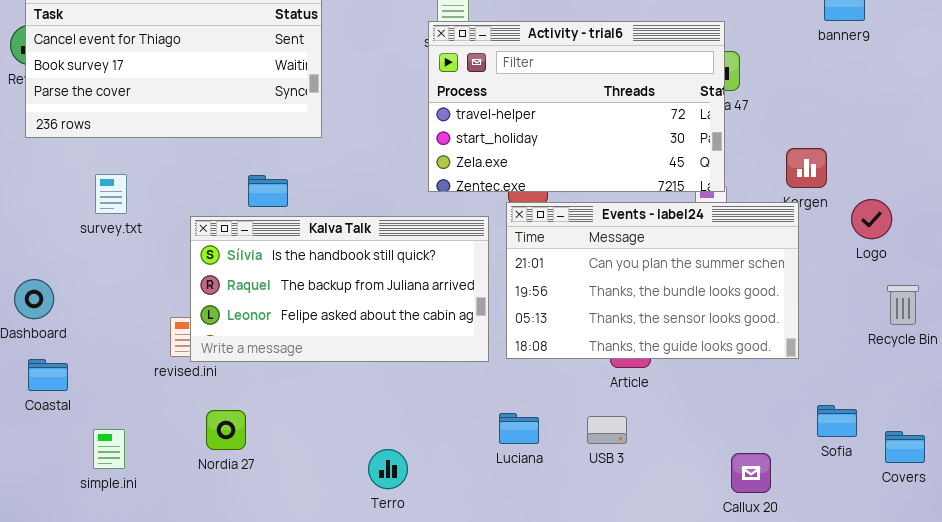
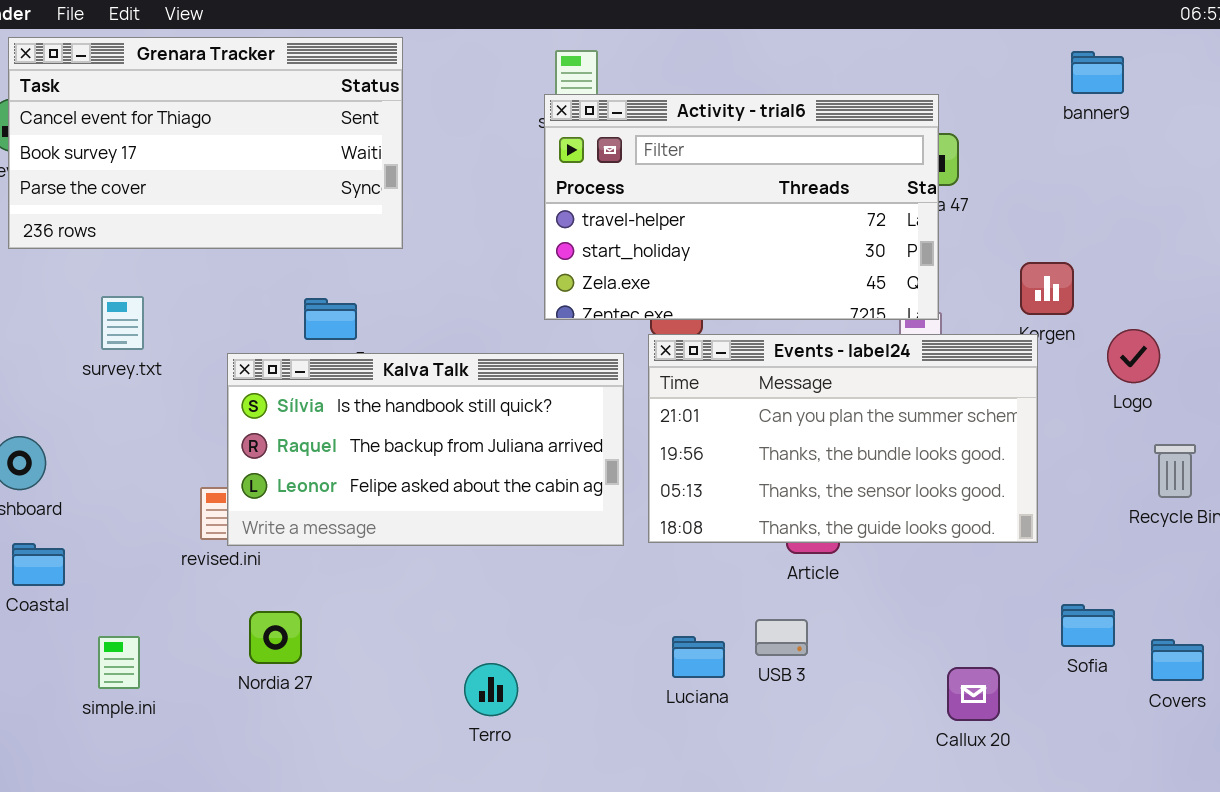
Luciana: [499,413,539,444] -> [672,636,725,678], moved

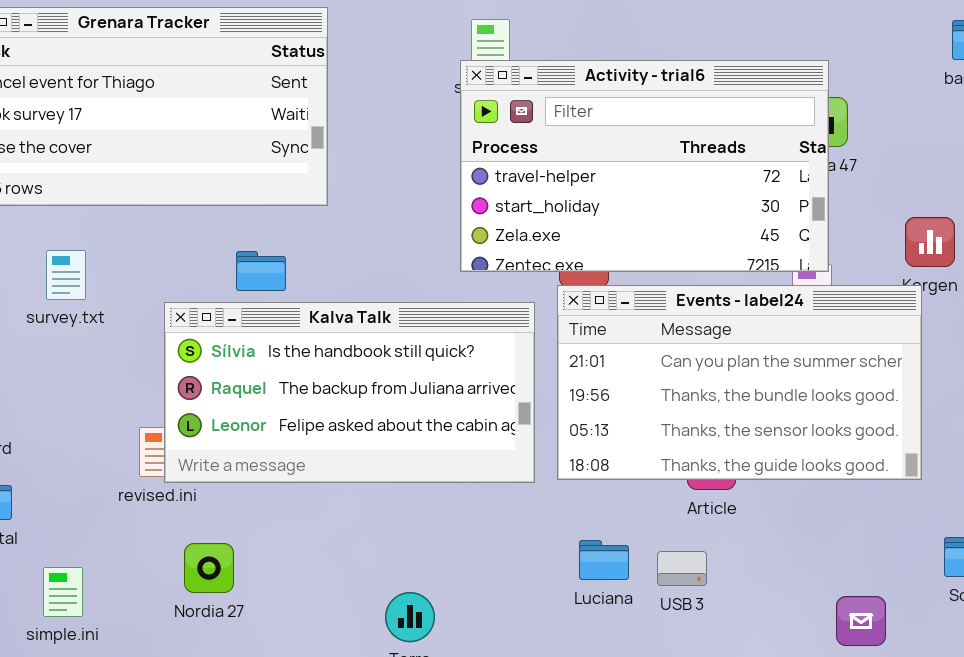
Luciana: [672,636,725,678] -> [579,540,629,580], moved

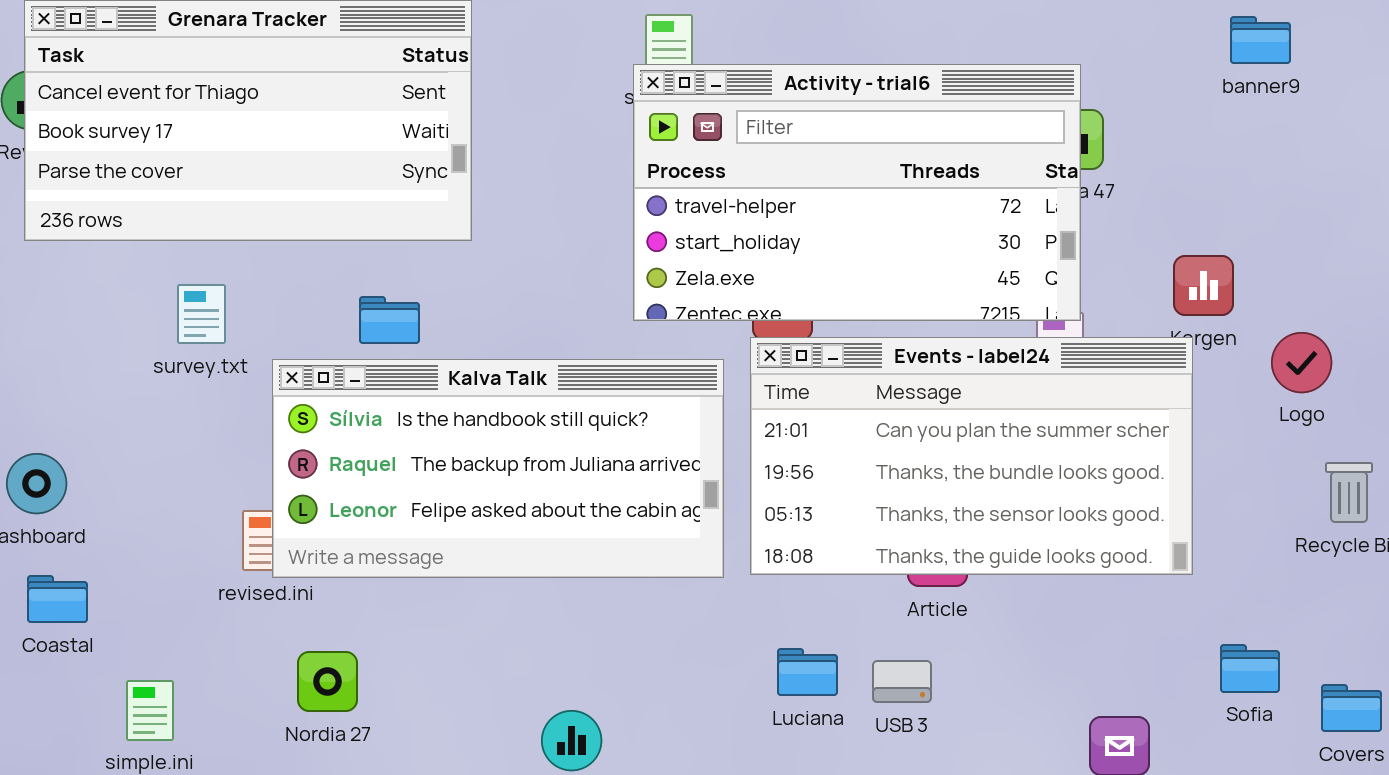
survey.txt: [46,250,86,300] -> [177,284,226,344], moved

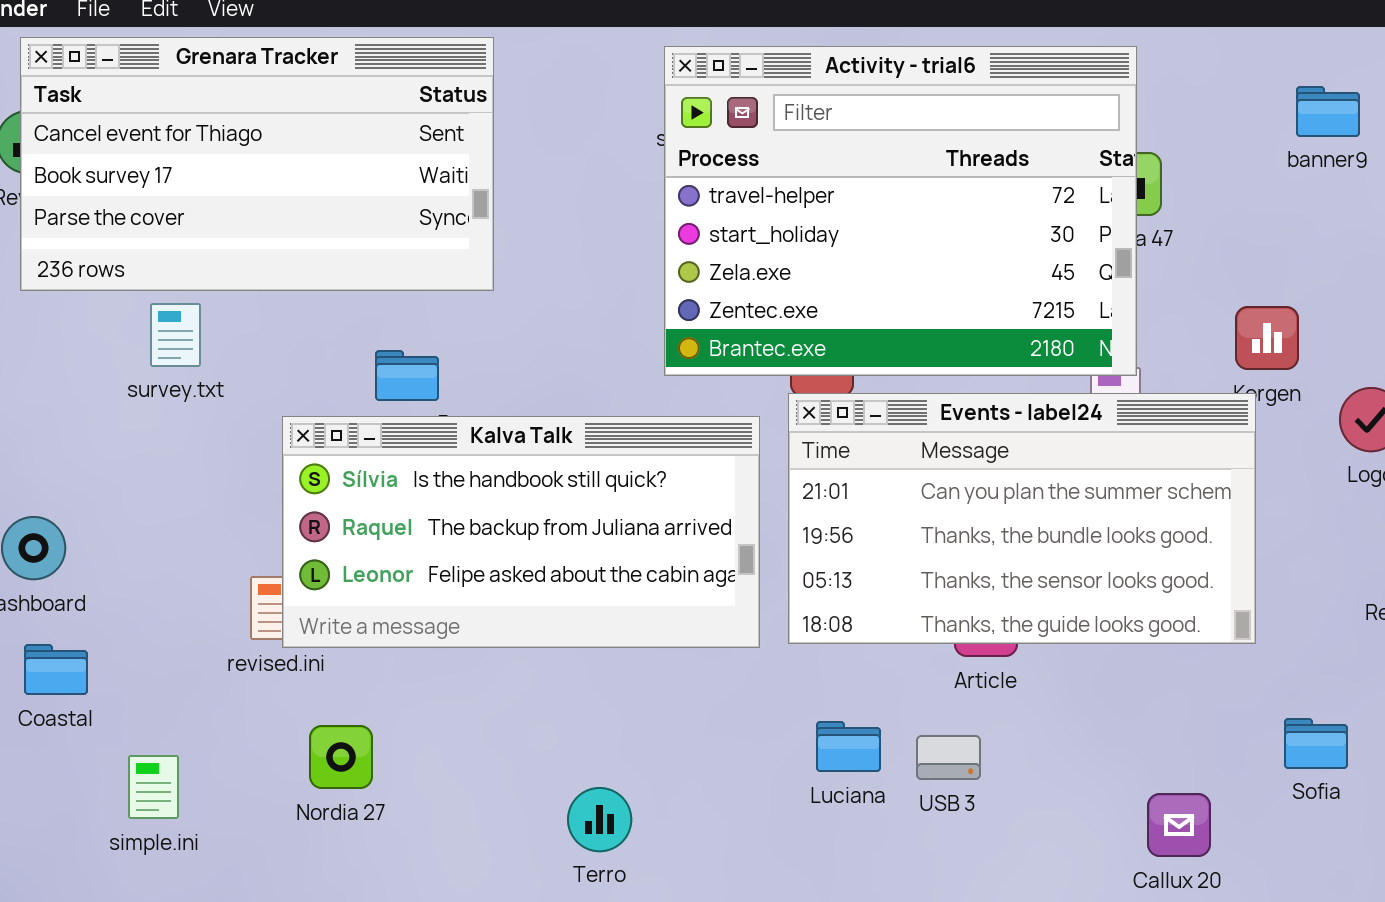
banner9: [1230,16,1291,64] -> [1296,86,1360,137], moved
Activity - trial6: [633,64,1081,321] -> [664,46,1137,376], resized
survey.txt: [177,284,226,344] -> [150,303,201,367], moved

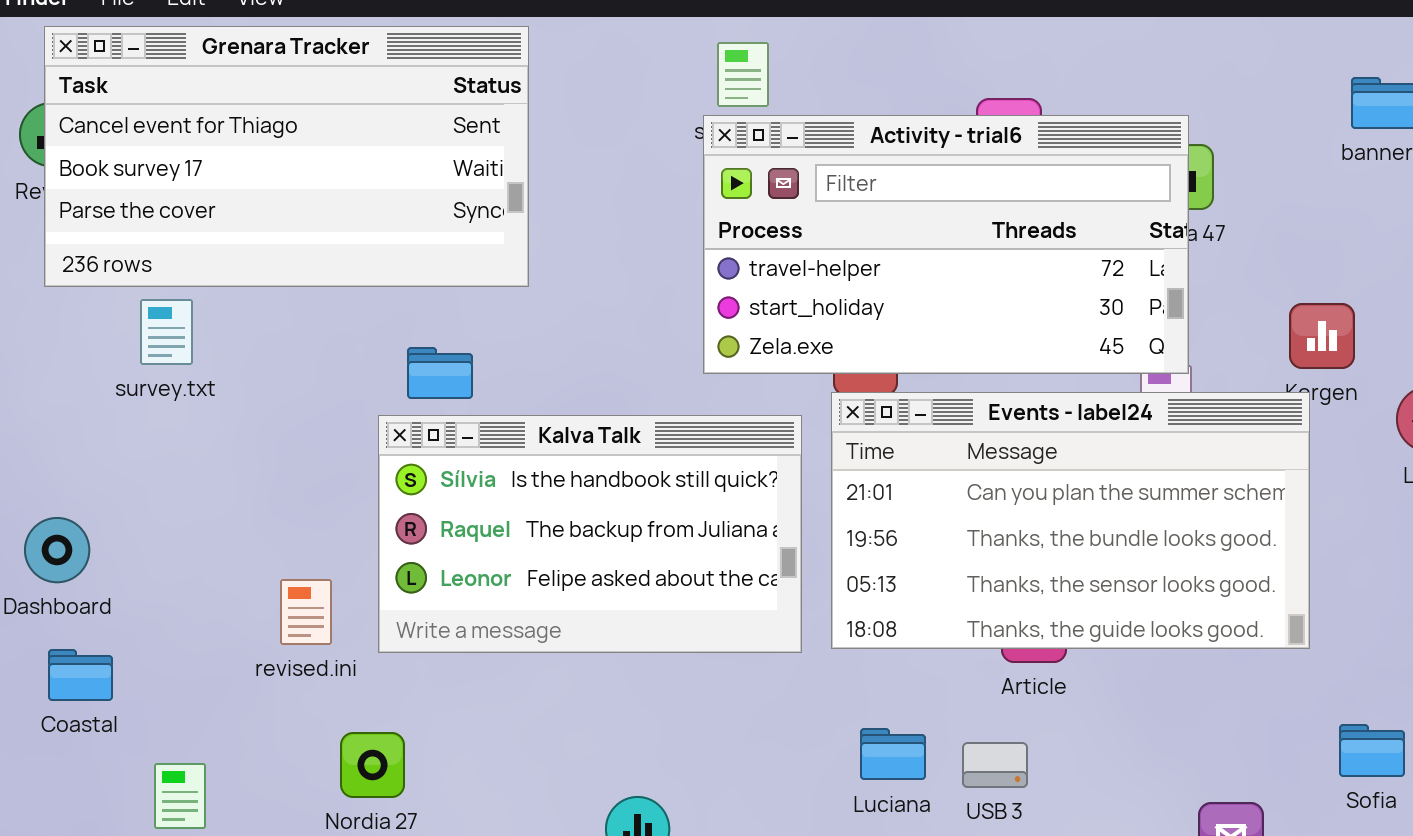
Activity - trial6: [664,46,1137,376] -> [703,115,1189,374], resized
survey.txt: [150,303,201,367] -> [140,299,193,365], moved
Kalva Talk: [282,416,760,648] -> [378,415,802,653], resized

